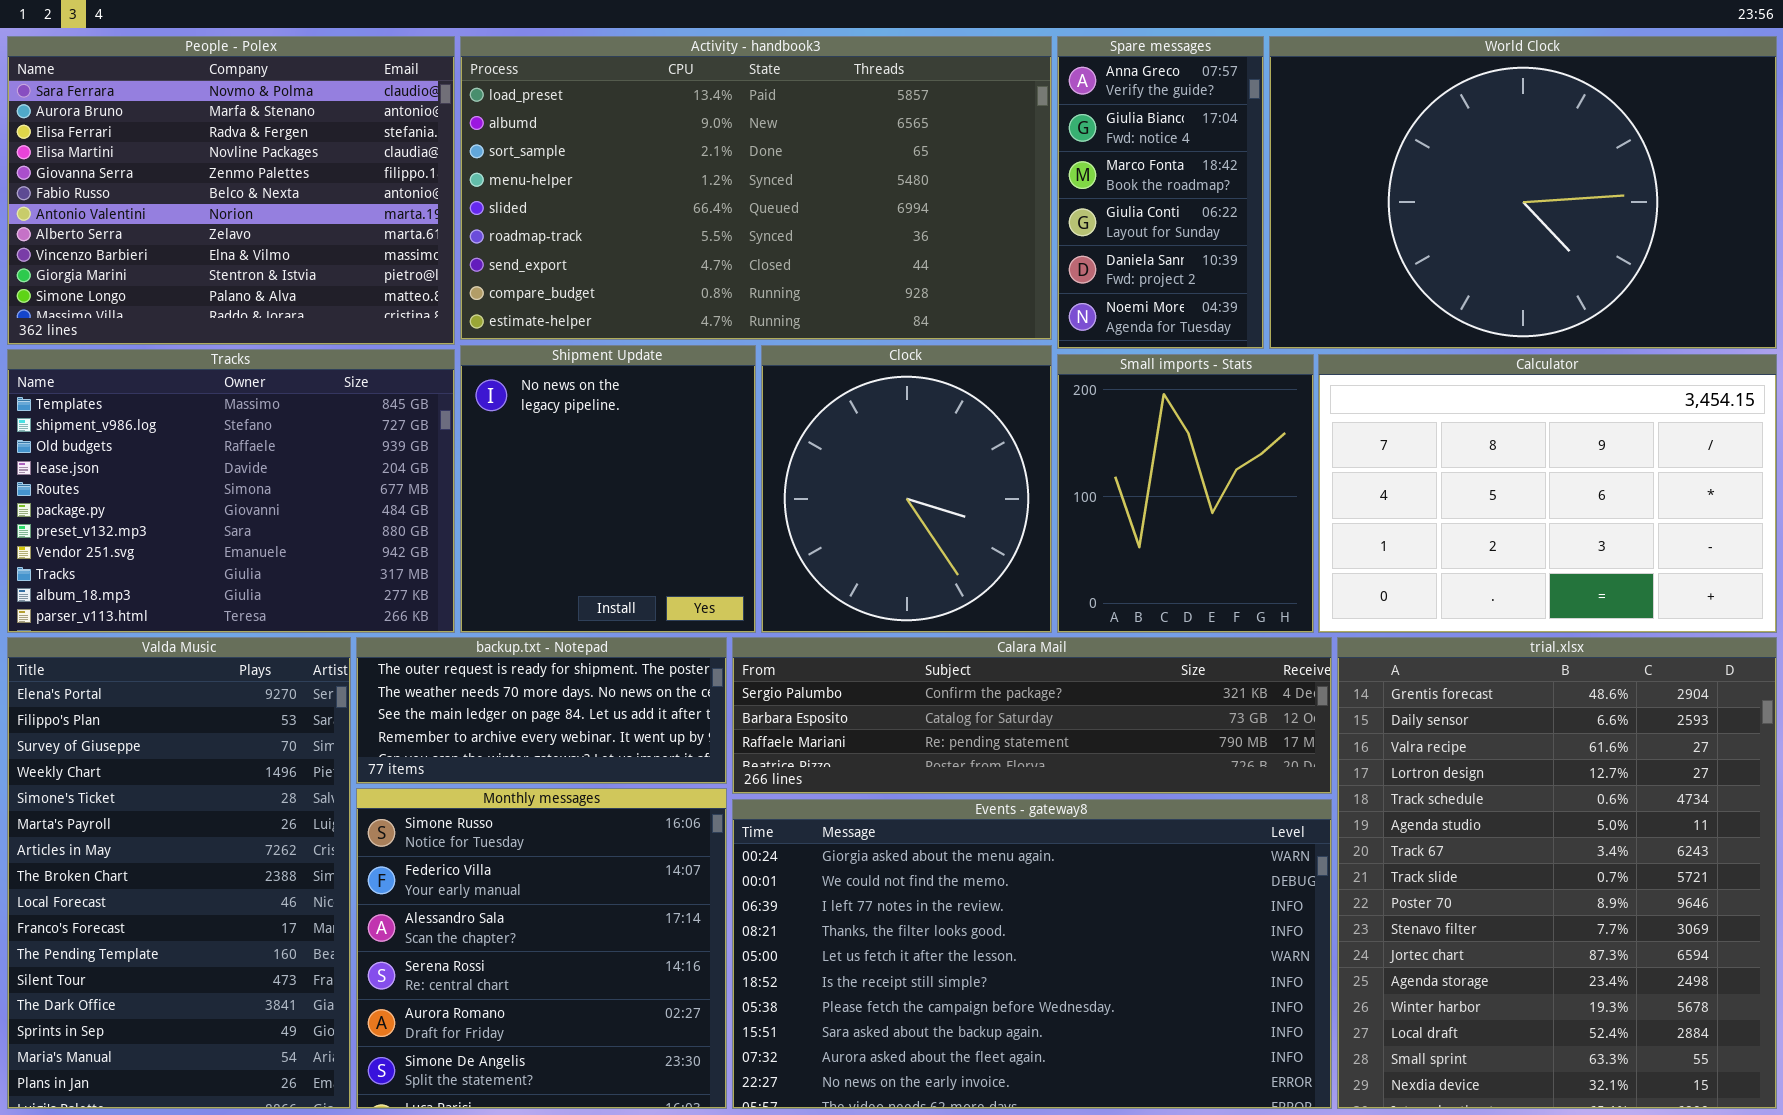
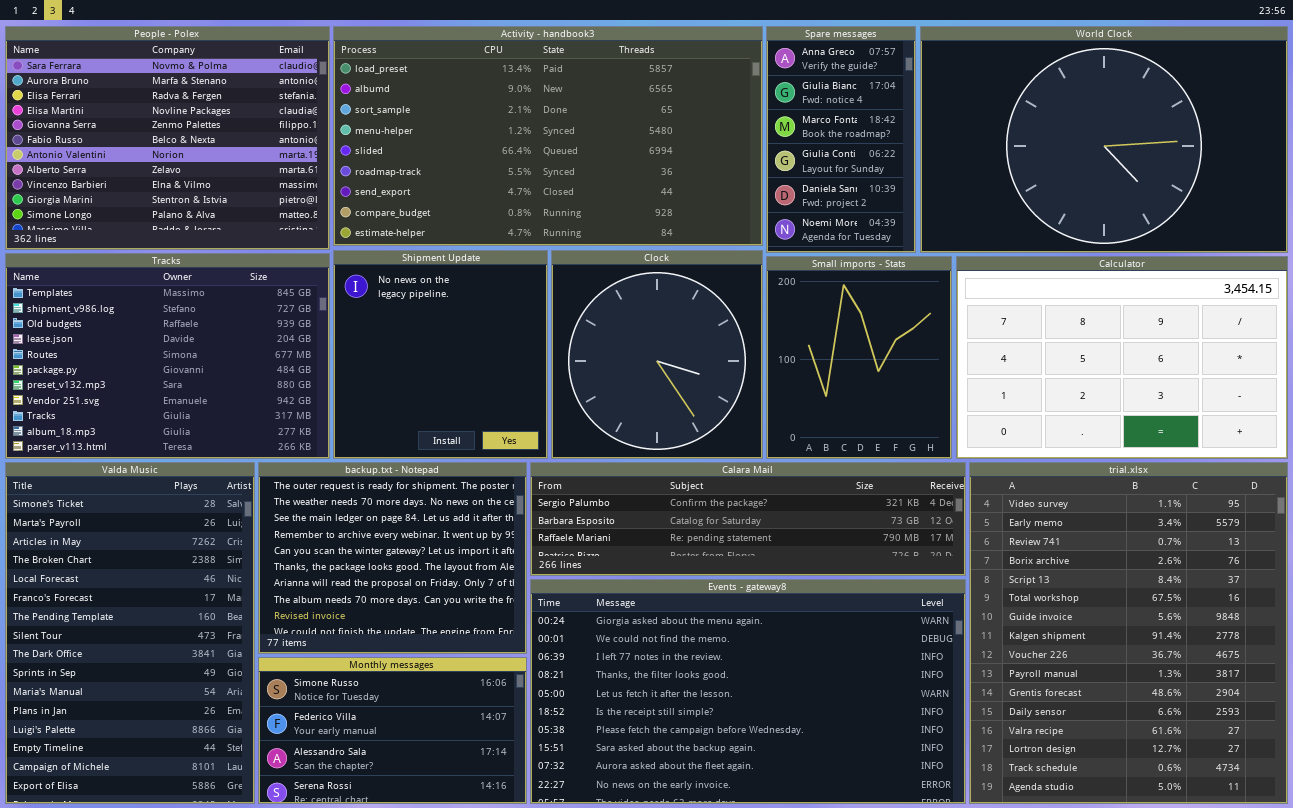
Valda Music: [7,637,351,1109] -> [5,462,255,804], scrolled down 4 rows
backup.txt - Notepad: [356,637,727,784] -> [258,462,527,654], resized
trial.xlsx: [1337,637,1777,1109] -> [969,462,1288,804], scrolled up 10 rows
Monthly messages: [356,788,727,1109] -> [258,657,527,804], resized

